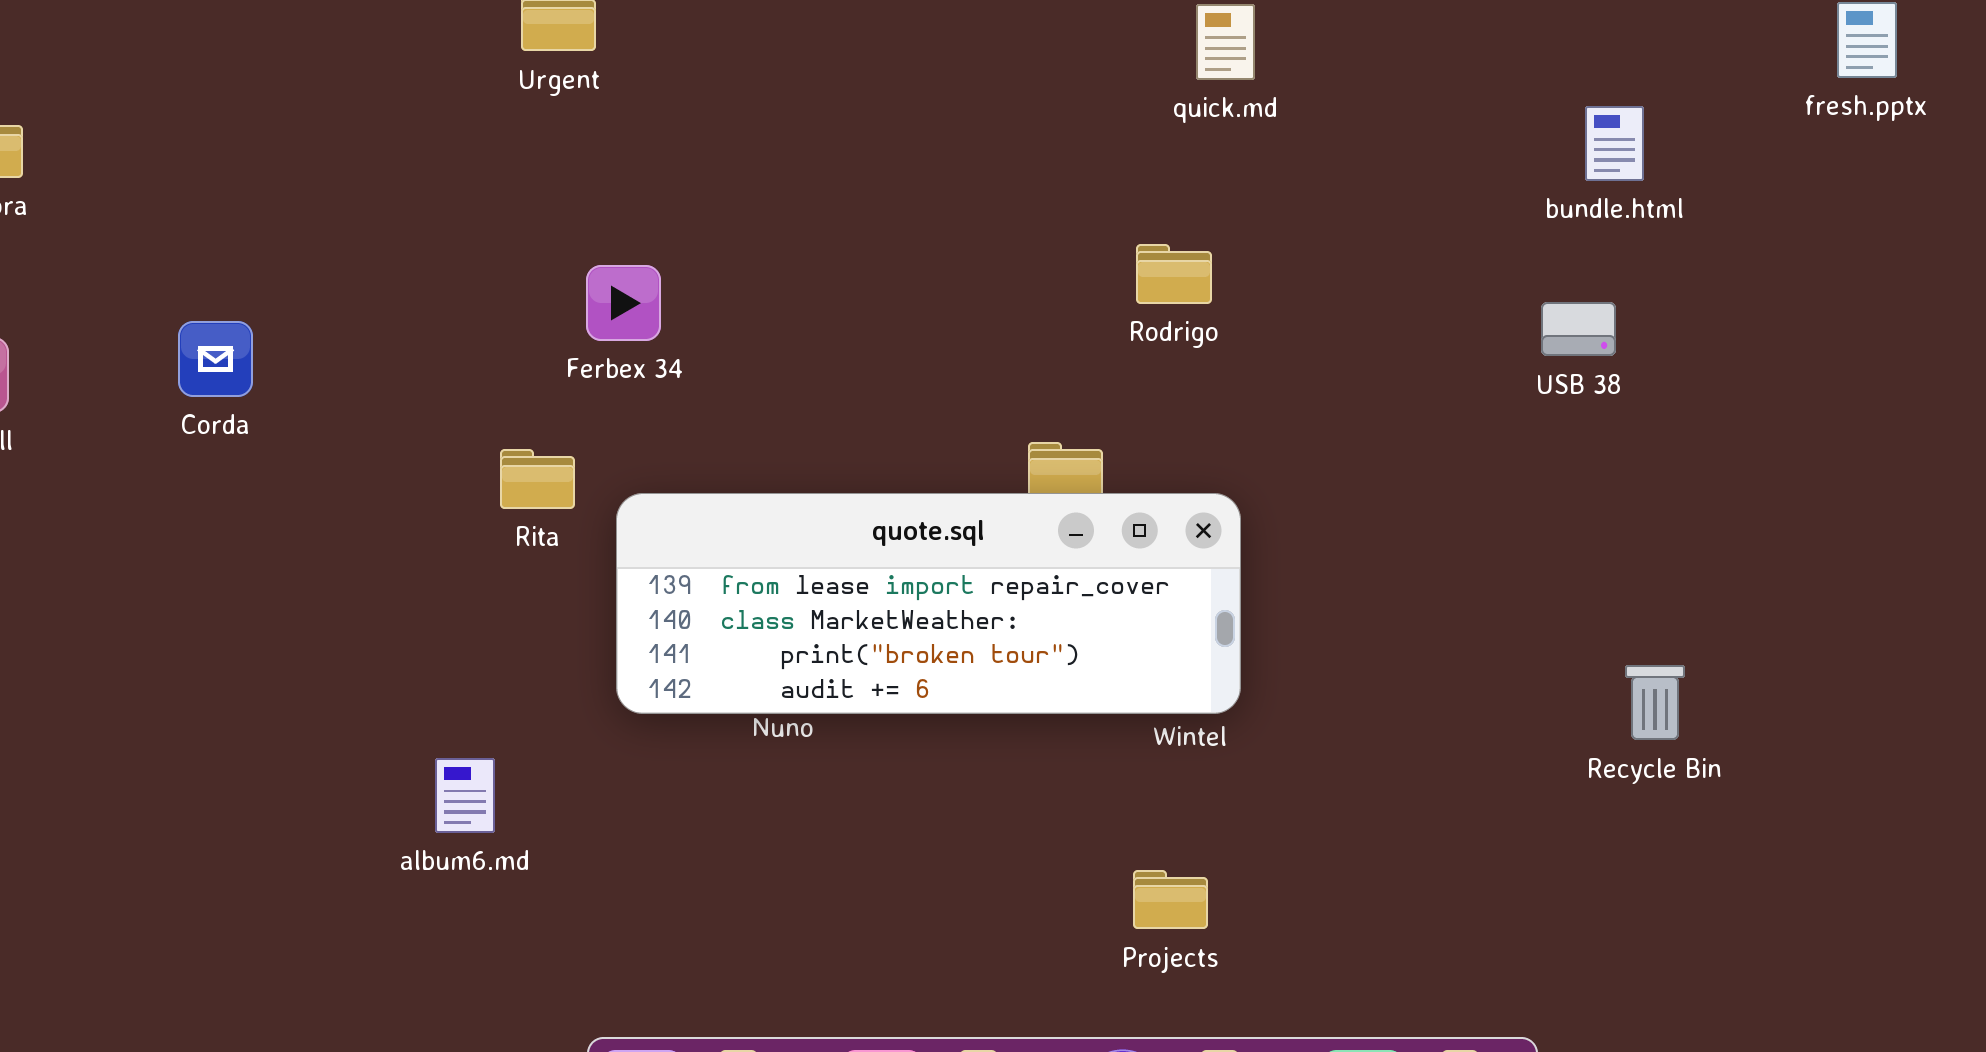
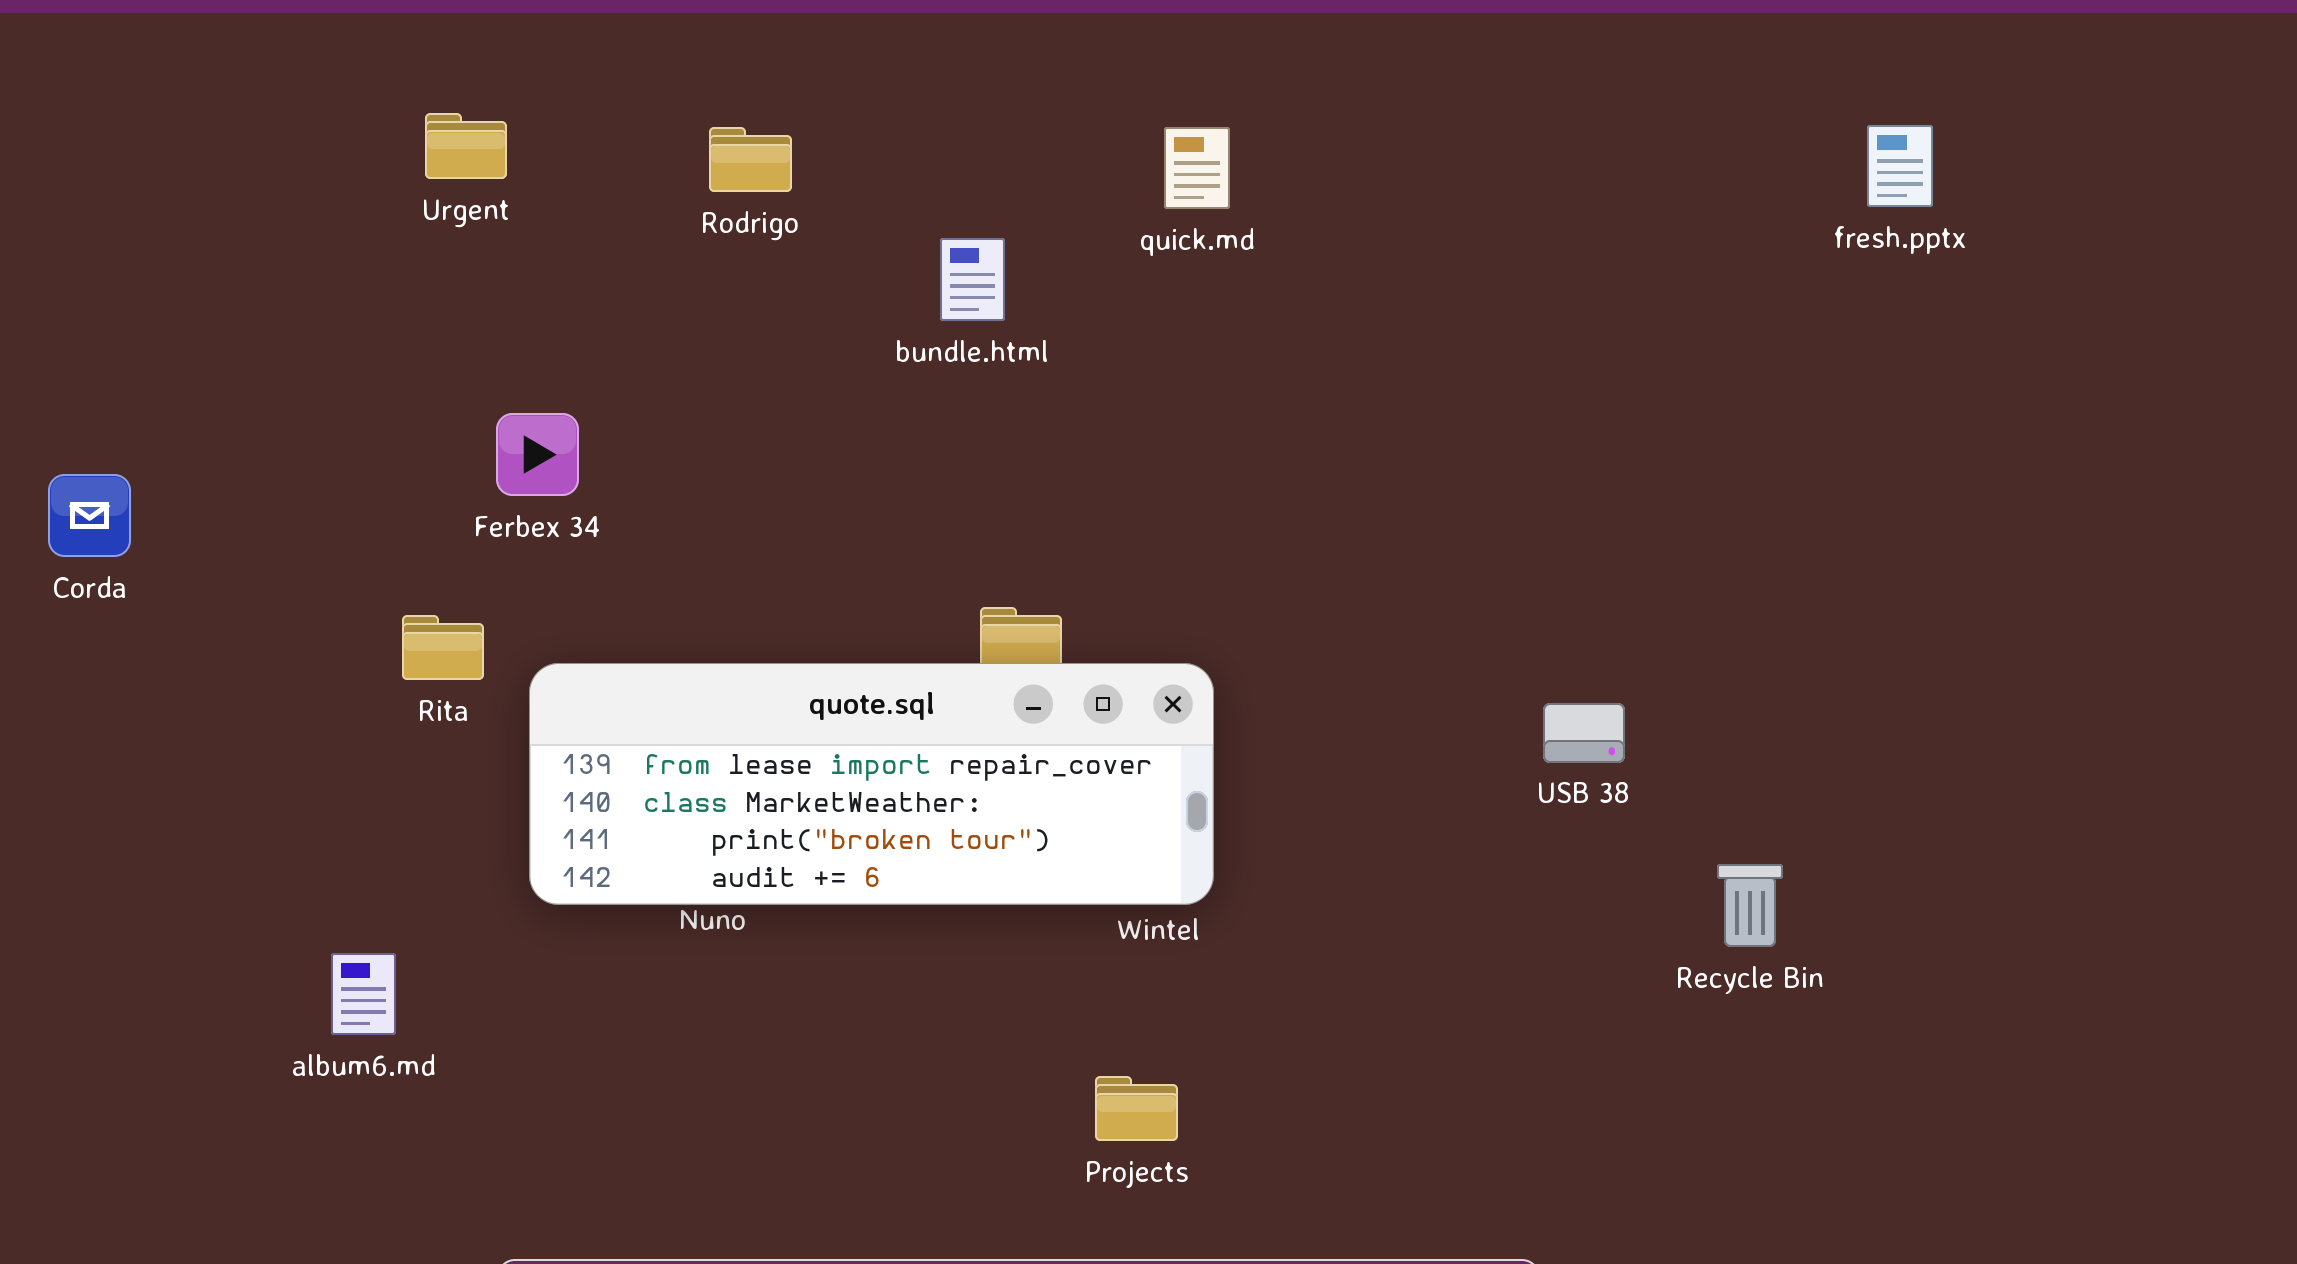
bundle.html: [1585,106,1644,181] -> [940,238,1005,321], moved
Rodrigo: [1136,244,1212,304] -> [709,127,792,192], moved
USB 38: [1541,302,1616,356] -> [1543,703,1625,763], moved
Recycle Bin: [1625,665,1685,740] -> [1717,864,1783,947], moved

